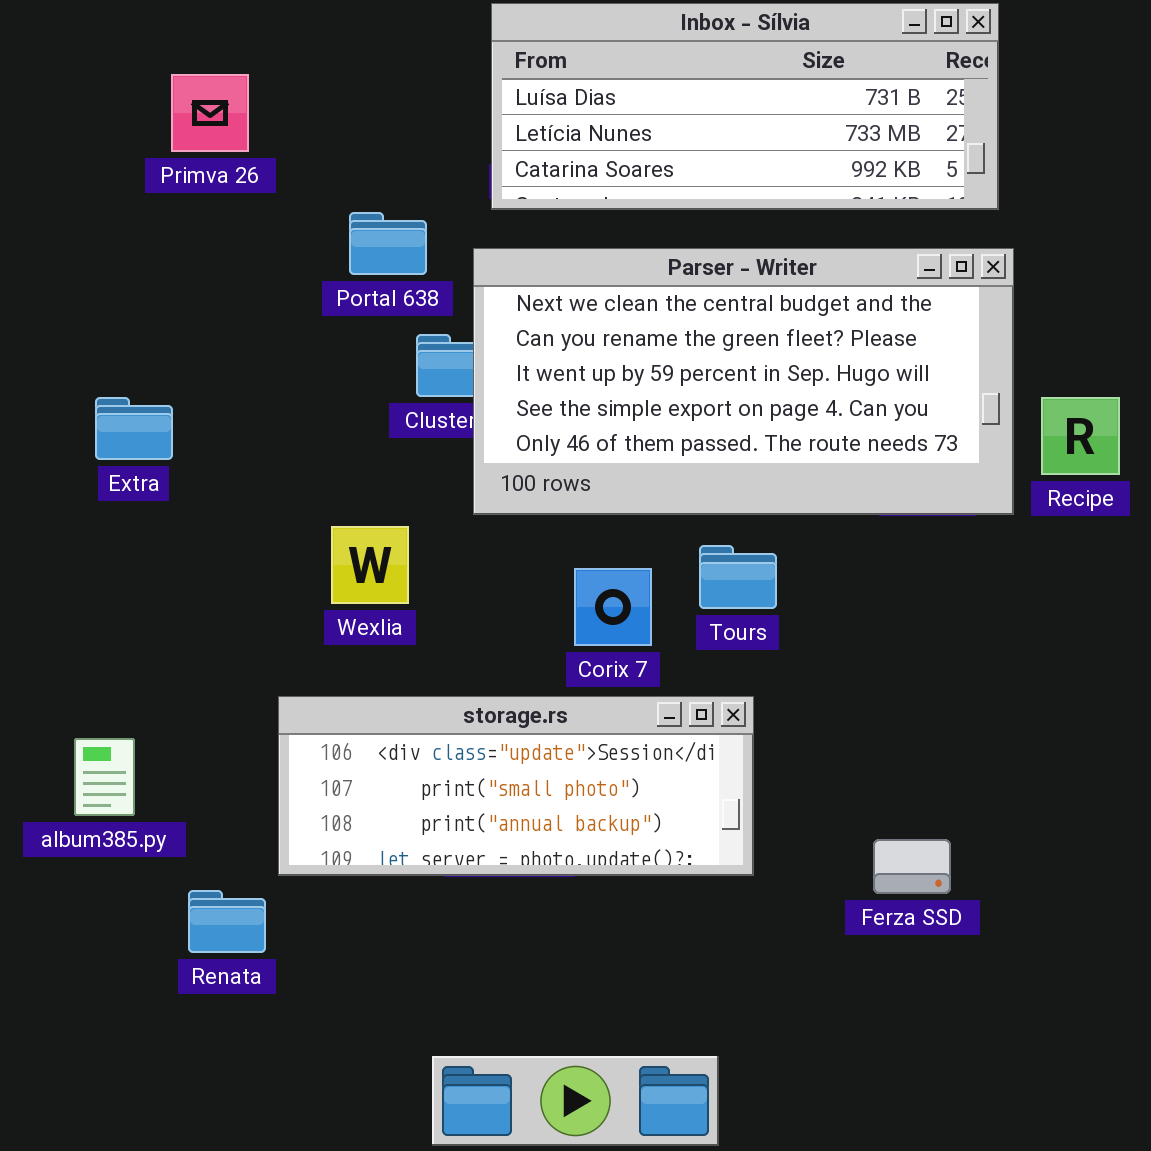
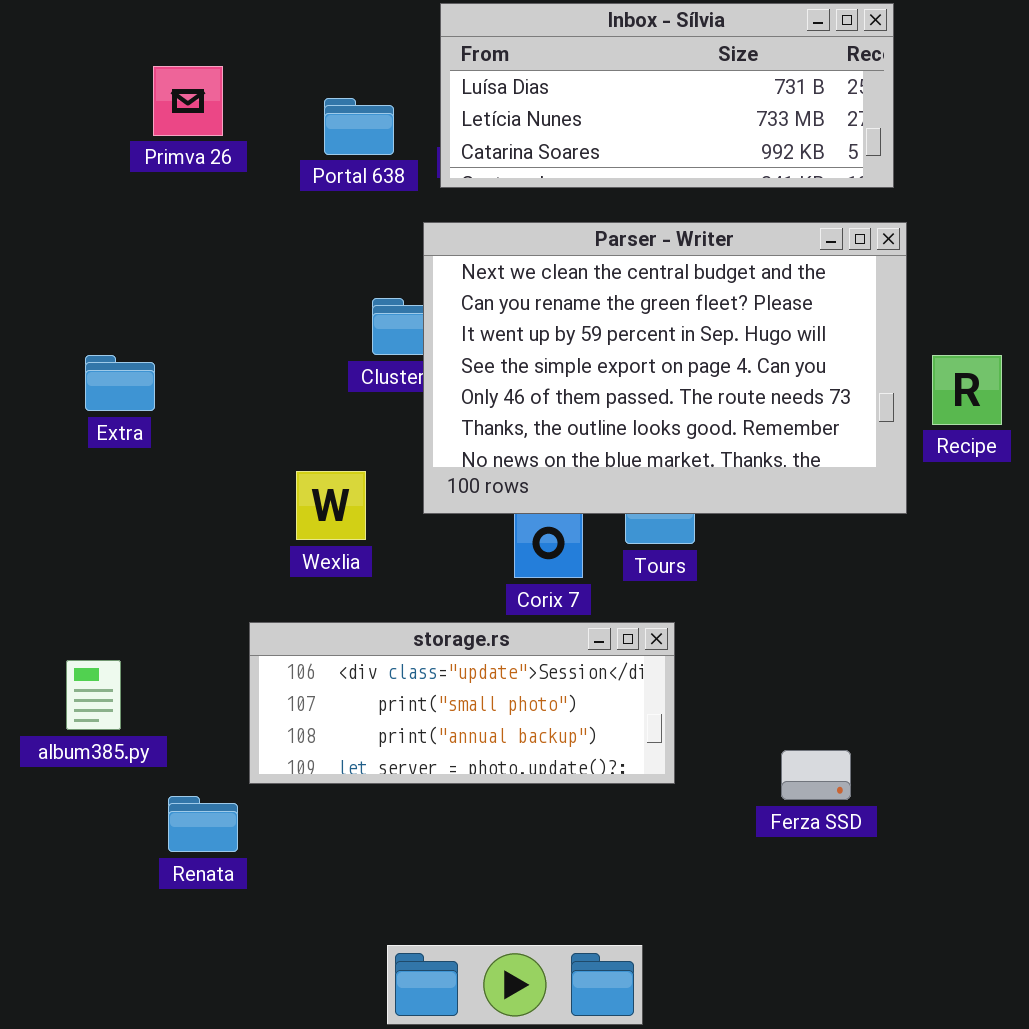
Portal 638: [349,212,427,275] -> [324,98,394,155], moved
Parser - Writer: [473,248,1014,515] -> [423,222,907,514], resized

